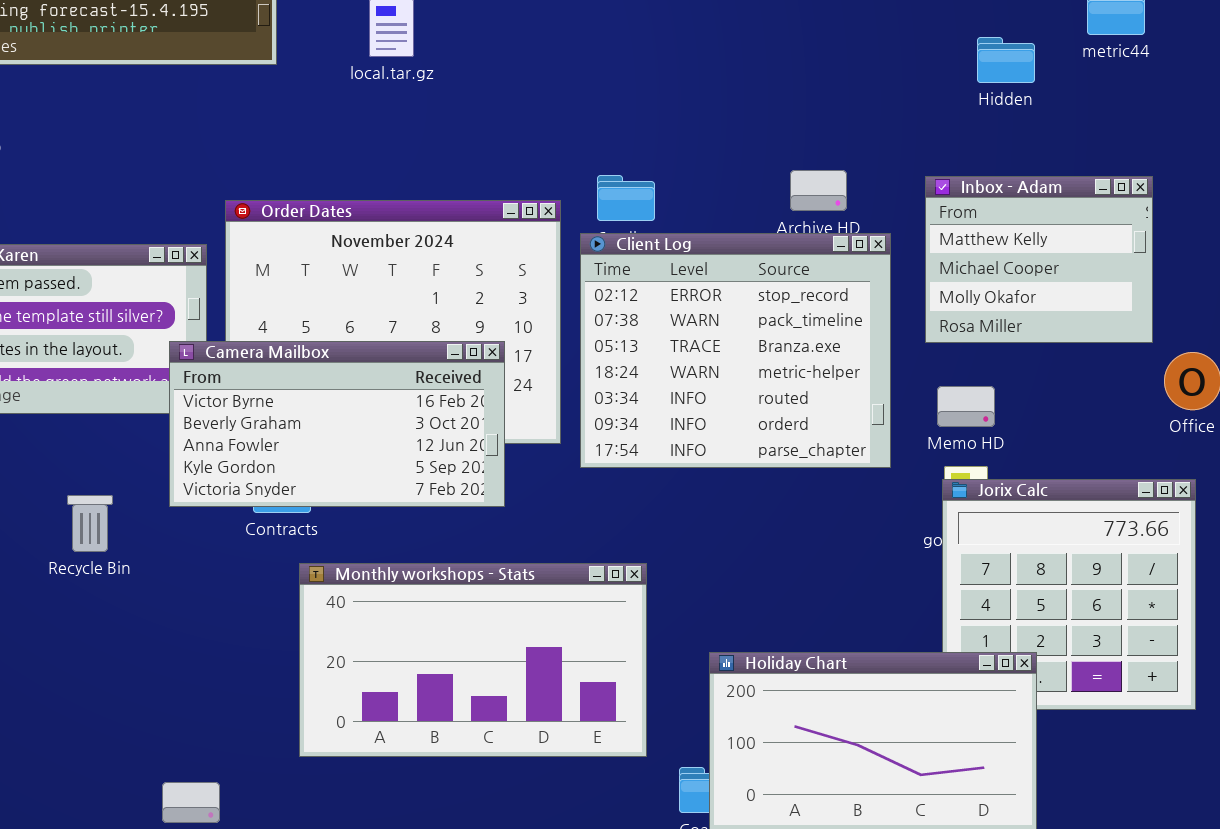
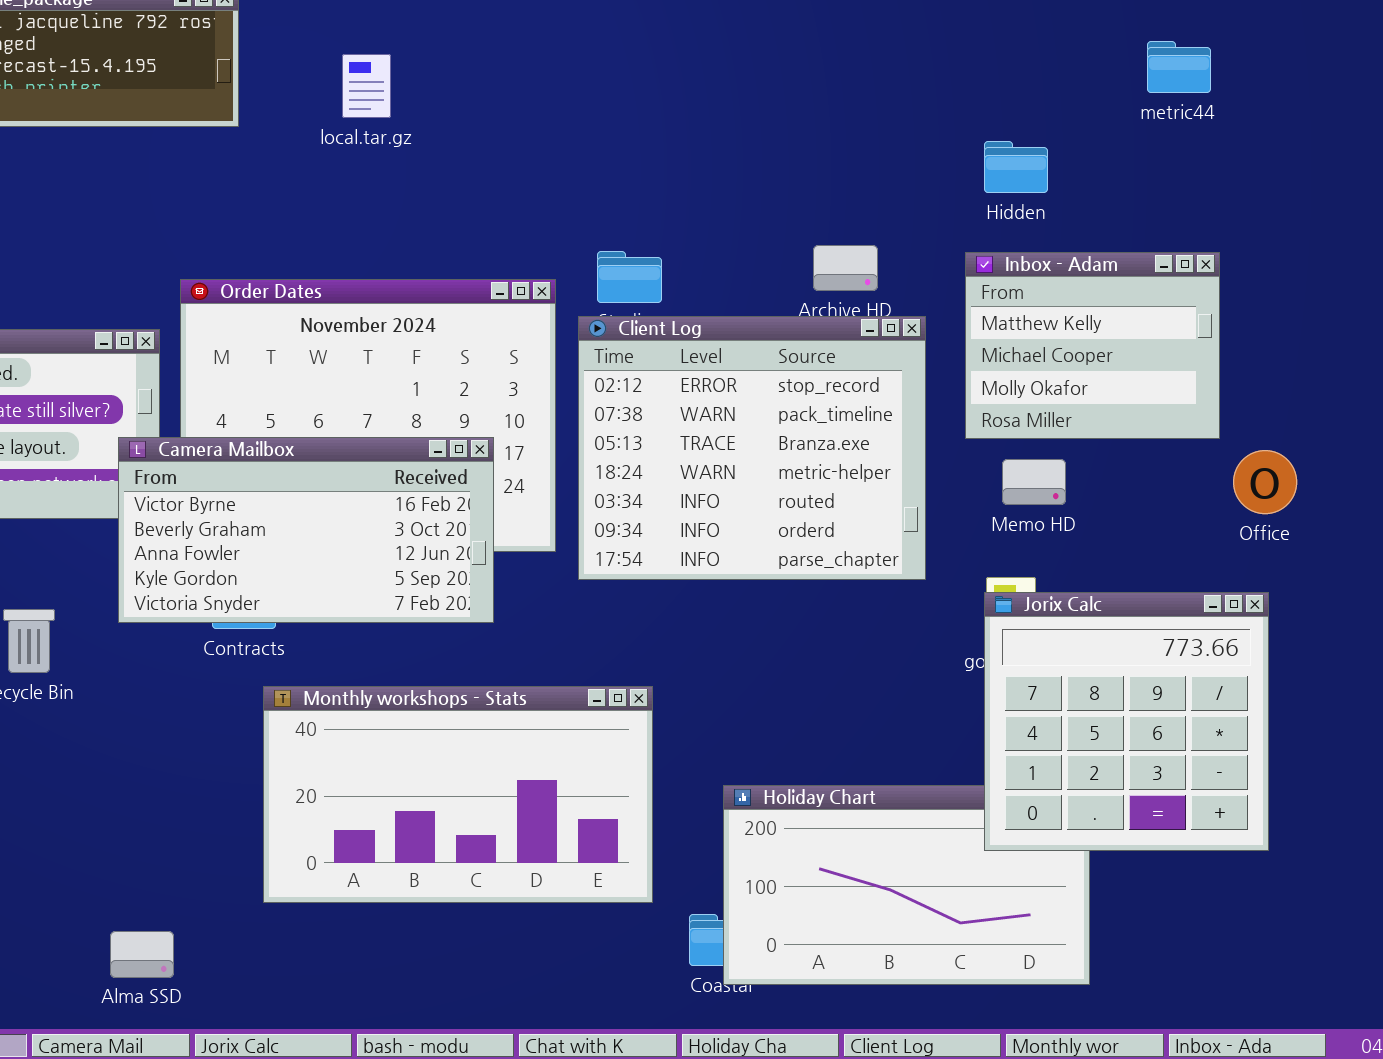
Hidden: [977,37,1035,83] -> [984,141,1048,193], moved
Memo HD: [937,386,995,427] -> [1002,459,1066,505], moved
Jorix Calc: [942,479,1196,710] -> [984,592,1269,851], raised

